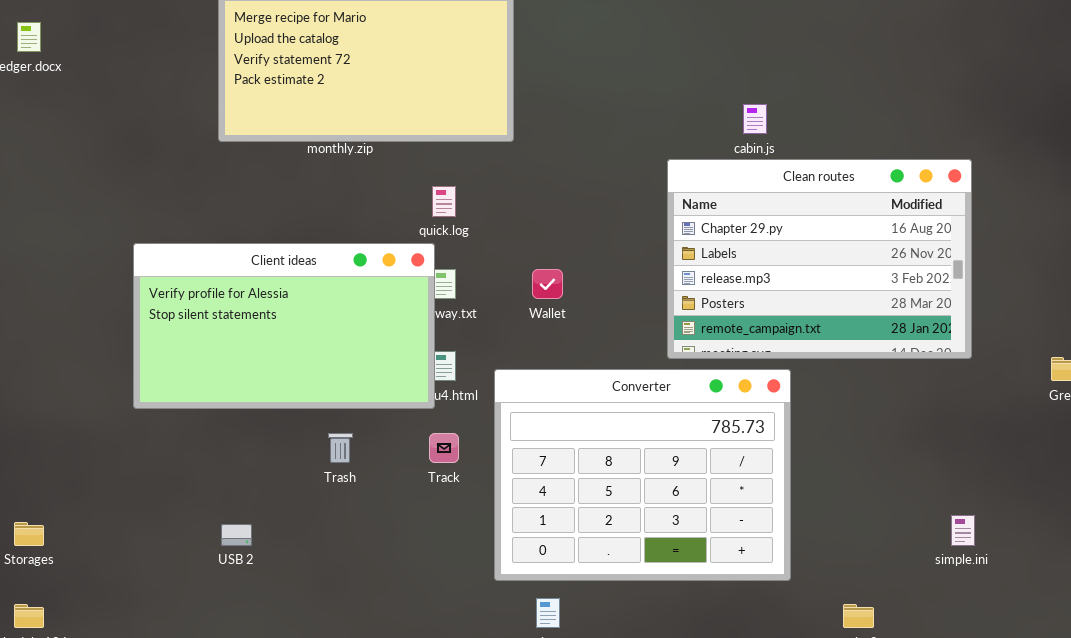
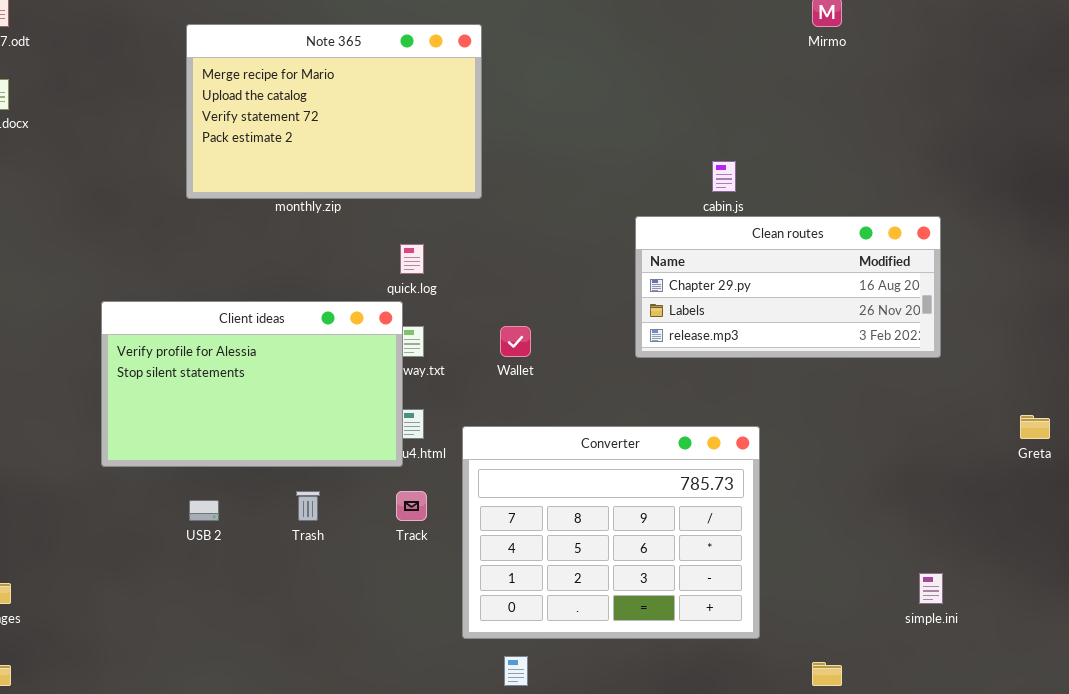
Clean routes: [667,159,972,359] -> [635,216,941,358], resized
USB 2: [221,524,252,546] -> [189,500,219,521], moved

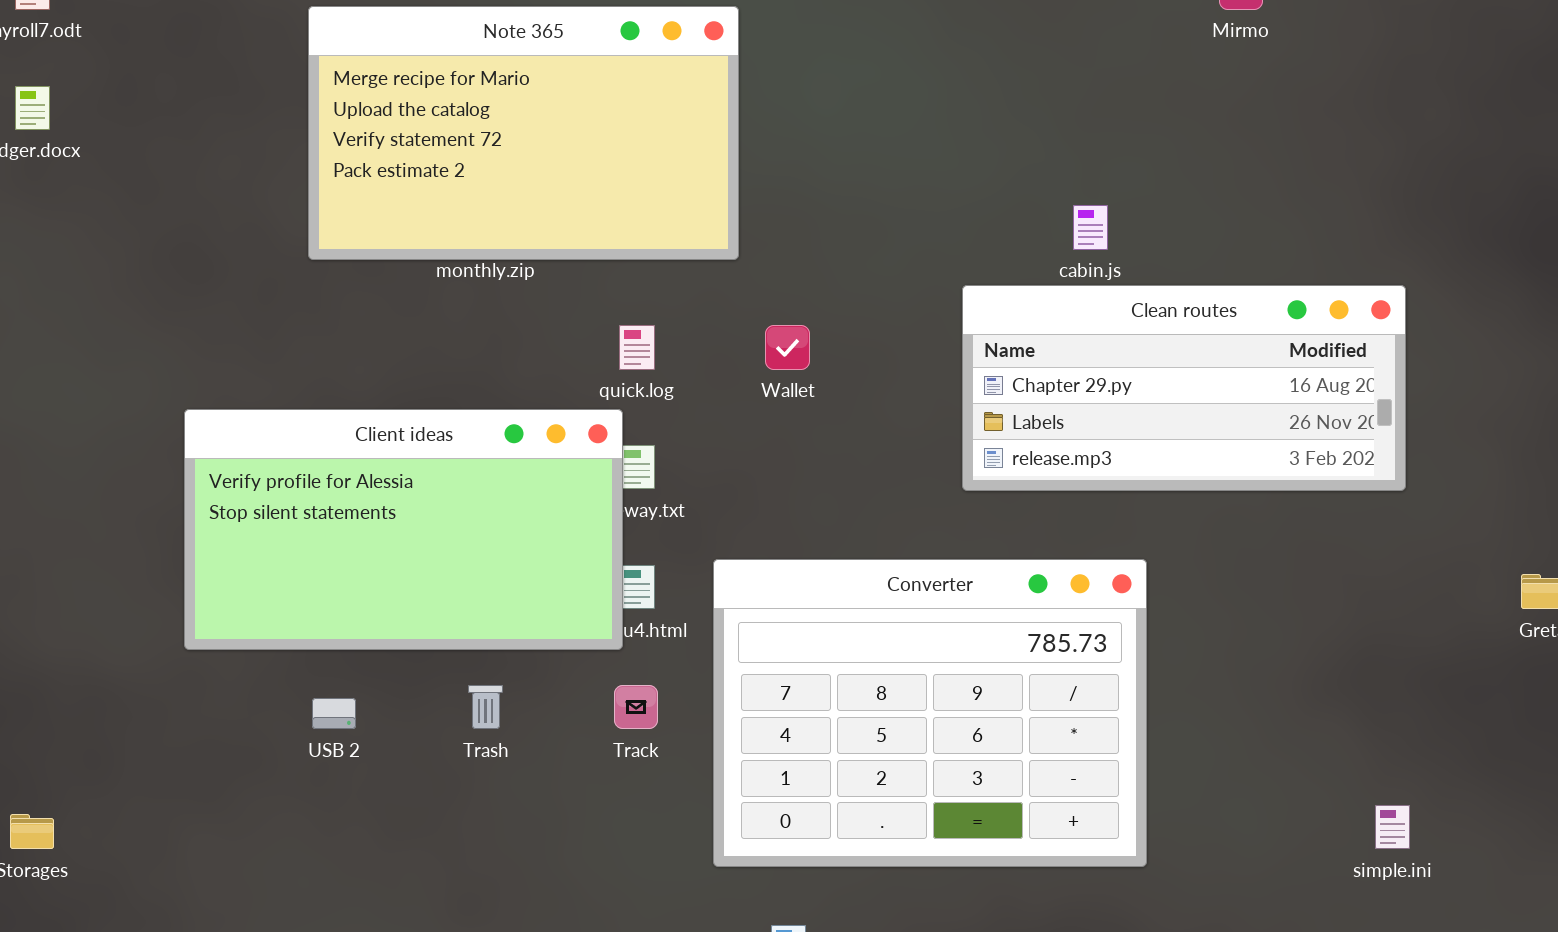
Wallet: [500,326,531,357] -> [765,325,810,370], moved
Converter: [462,426,760,639] -> [713,559,1147,867], moved

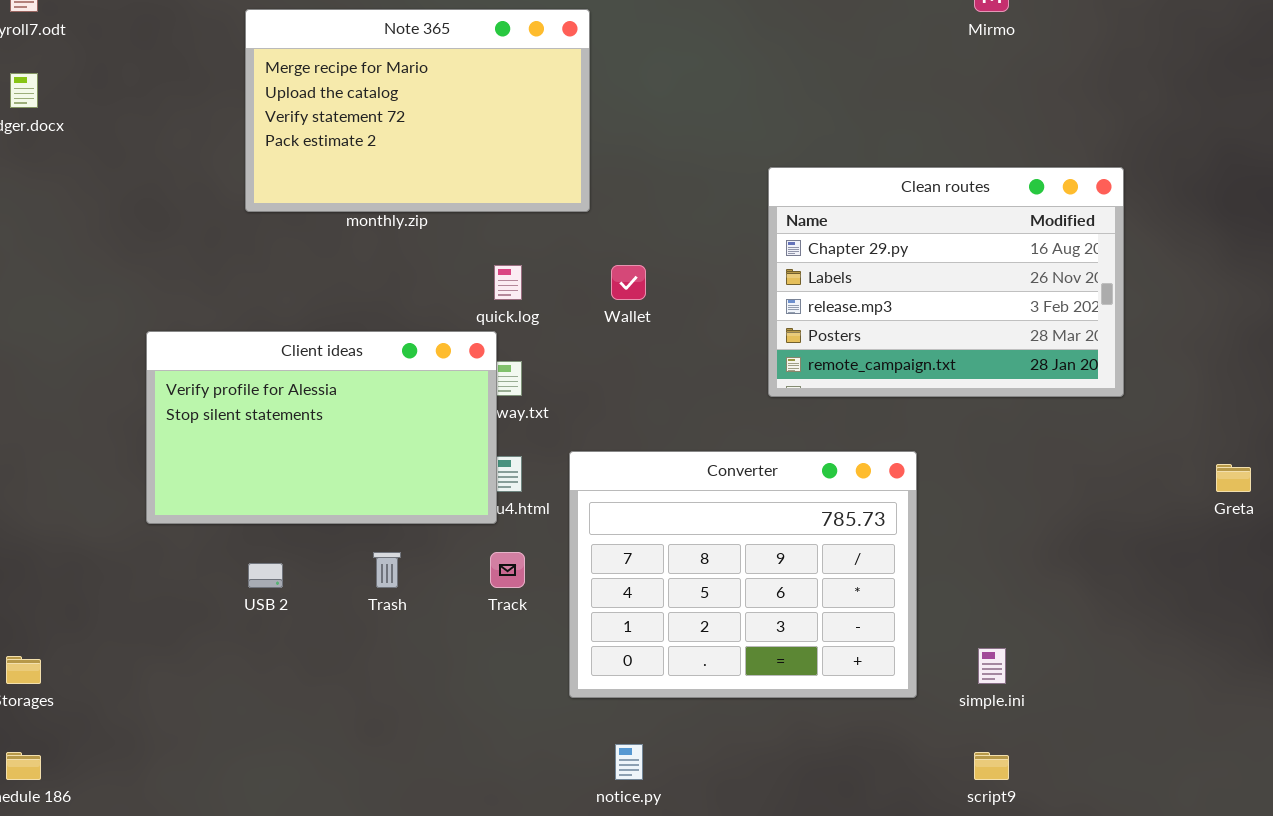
Clean routes: [962,285,1406,491] -> [768,167,1124,397], resized
simple.ini: [1375,805,1410,849] -> [978,648,1006,684], moved

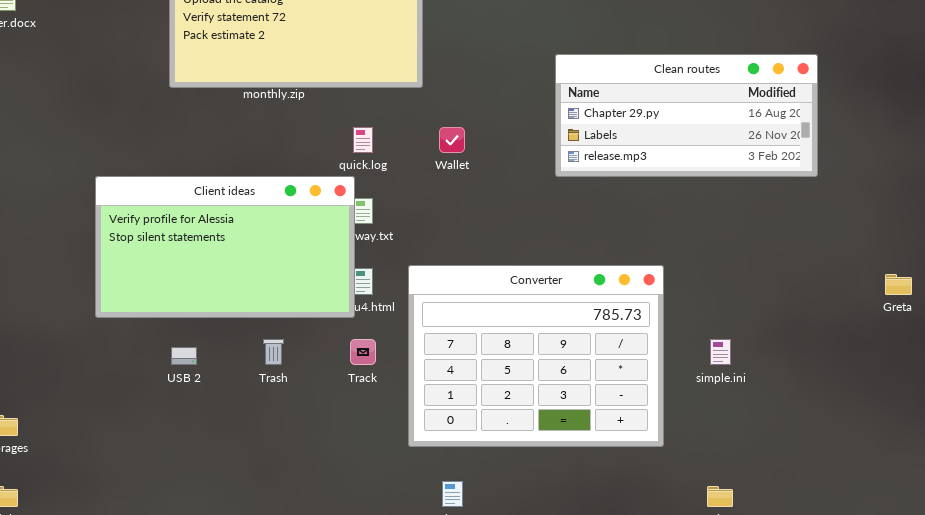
Clean routes: [768,167,1124,397] -> [555,54,818,177], resized
simple.ini: [978,648,1006,684] -> [710,339,731,365], moved

